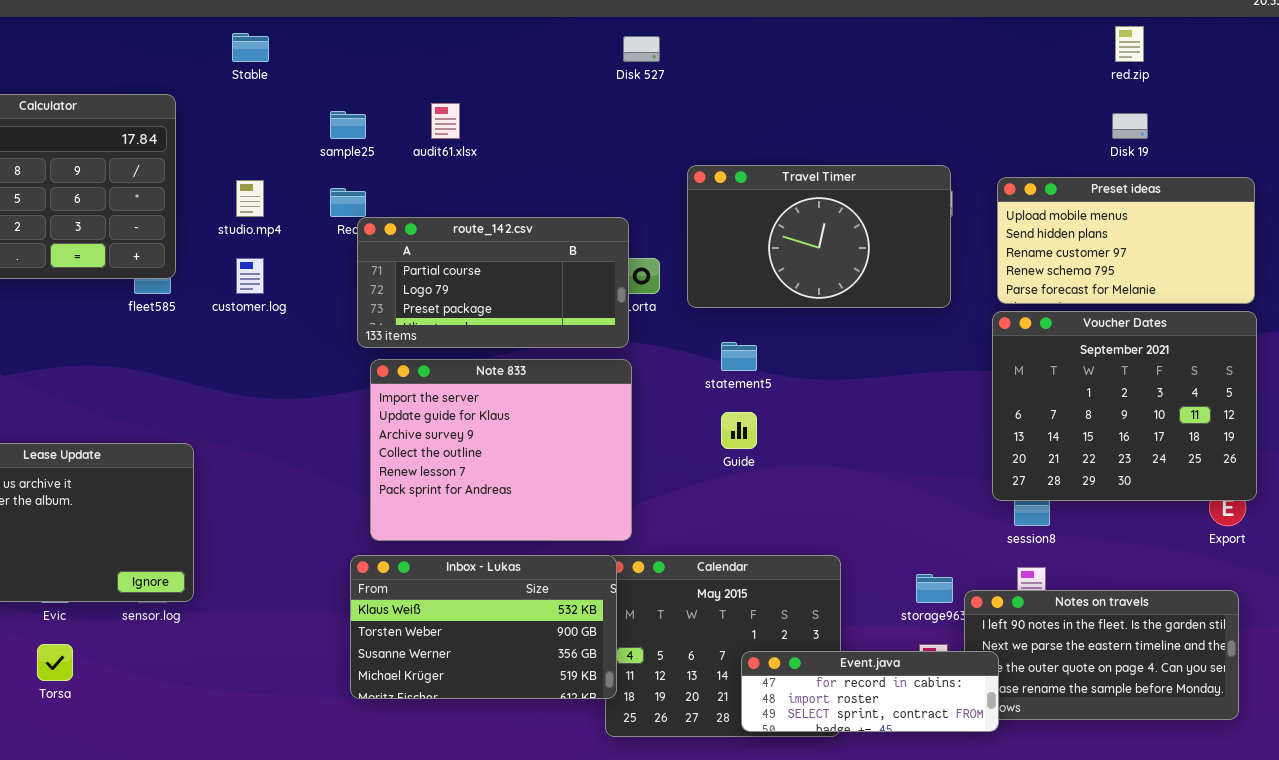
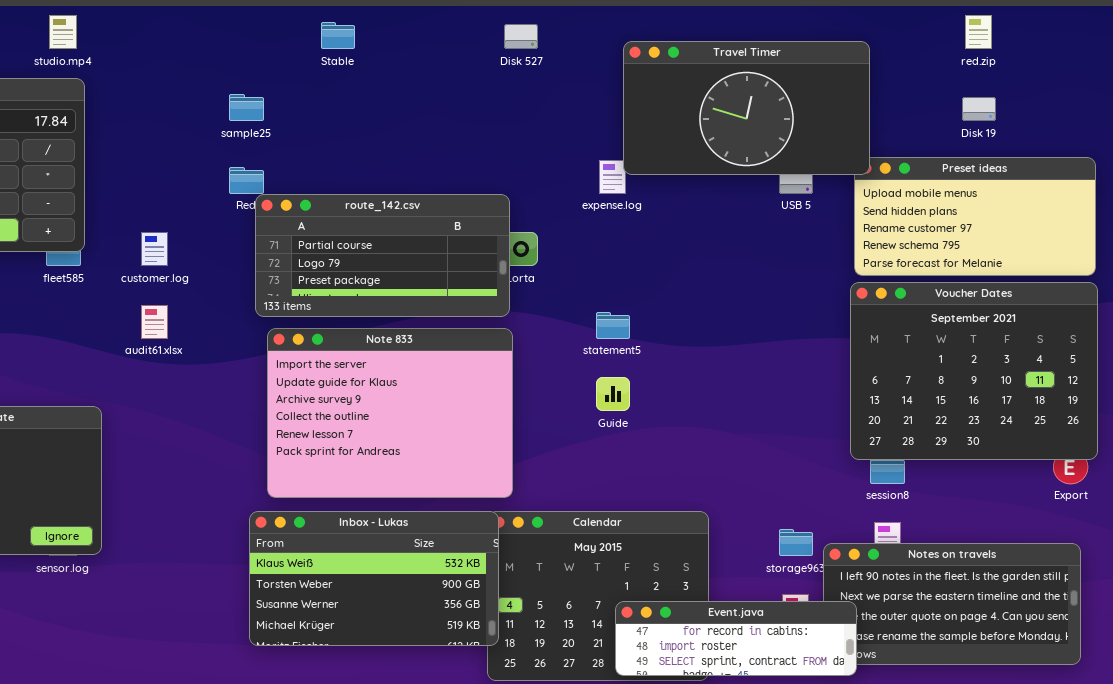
Stable: [232,33,269,62] -> [321,22,355,49], moved
audit61.xlsx: [431,103,460,139] -> [141,305,168,339], moved
Travel Timer: [687,165,951,308] -> [623,41,870,175], moved
studio.mp4: [236,180,264,217] -> [49,15,77,49], moved

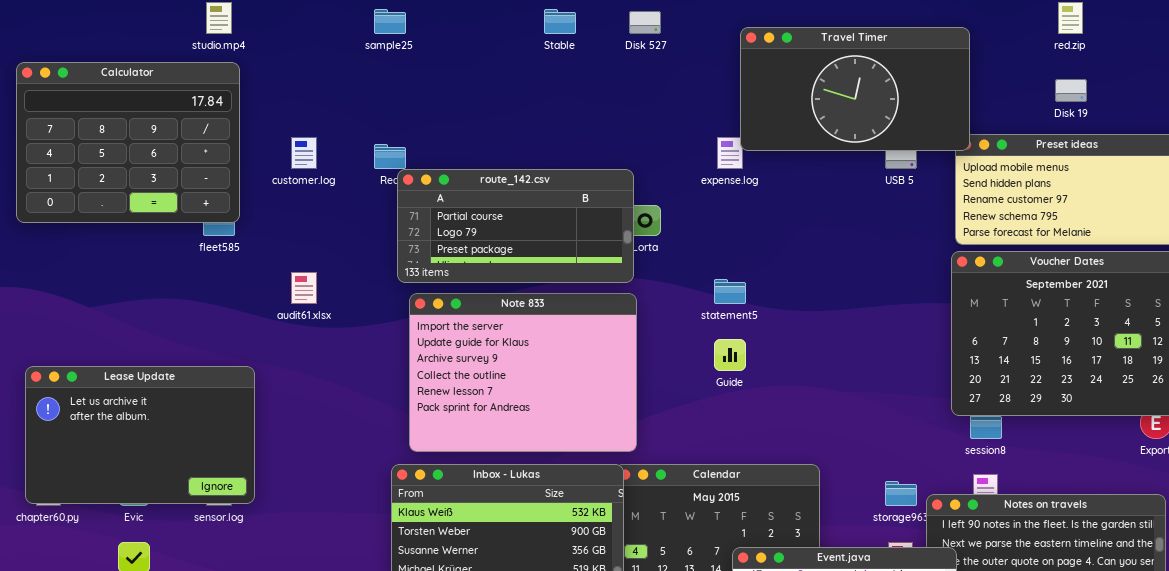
Stable: [321,22,355,49] -> [544,9,576,34], moved
sample25: [229,94,264,121] -> [374,9,406,34], moved
customer.log: [141,232,168,266] -> [291,137,317,169], moved

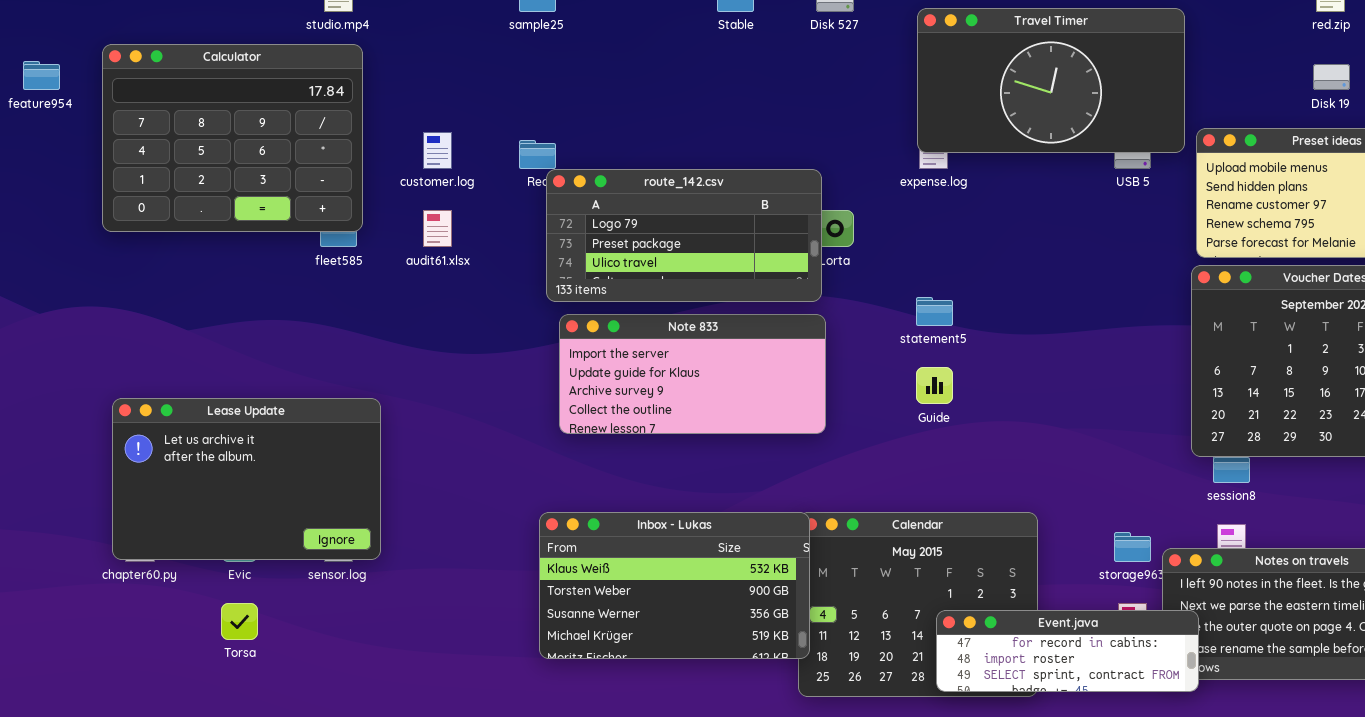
Travel Timer: [740,27,970,151] -> [917,8,1185,153], moved
route_142.csv: [397,169,634,283] -> [546,169,822,302], scrolled down 1 row
audit61.xlsx: [291,272,317,304] -> [423,210,452,247], moved
Note 833: [409,293,637,452] -> [559,314,826,434], resized

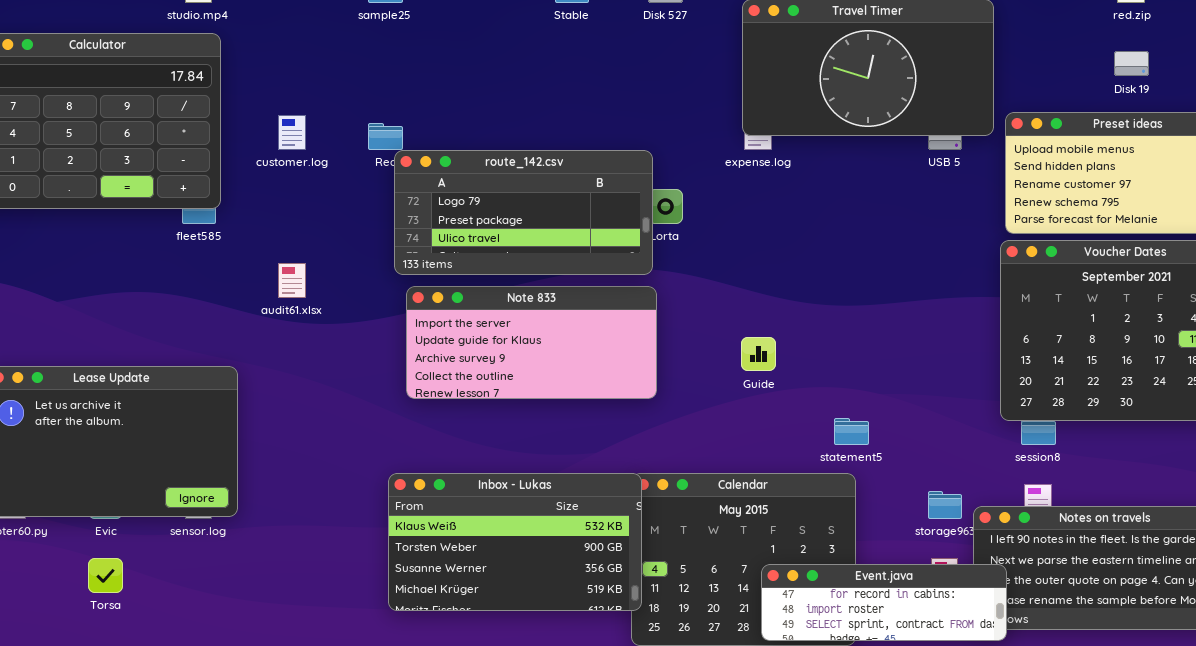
audit61.xlsx: [423,210,452,247] -> [278,263,306,298], moved
statement5: [916,297,953,326] -> [834,418,869,445], moved

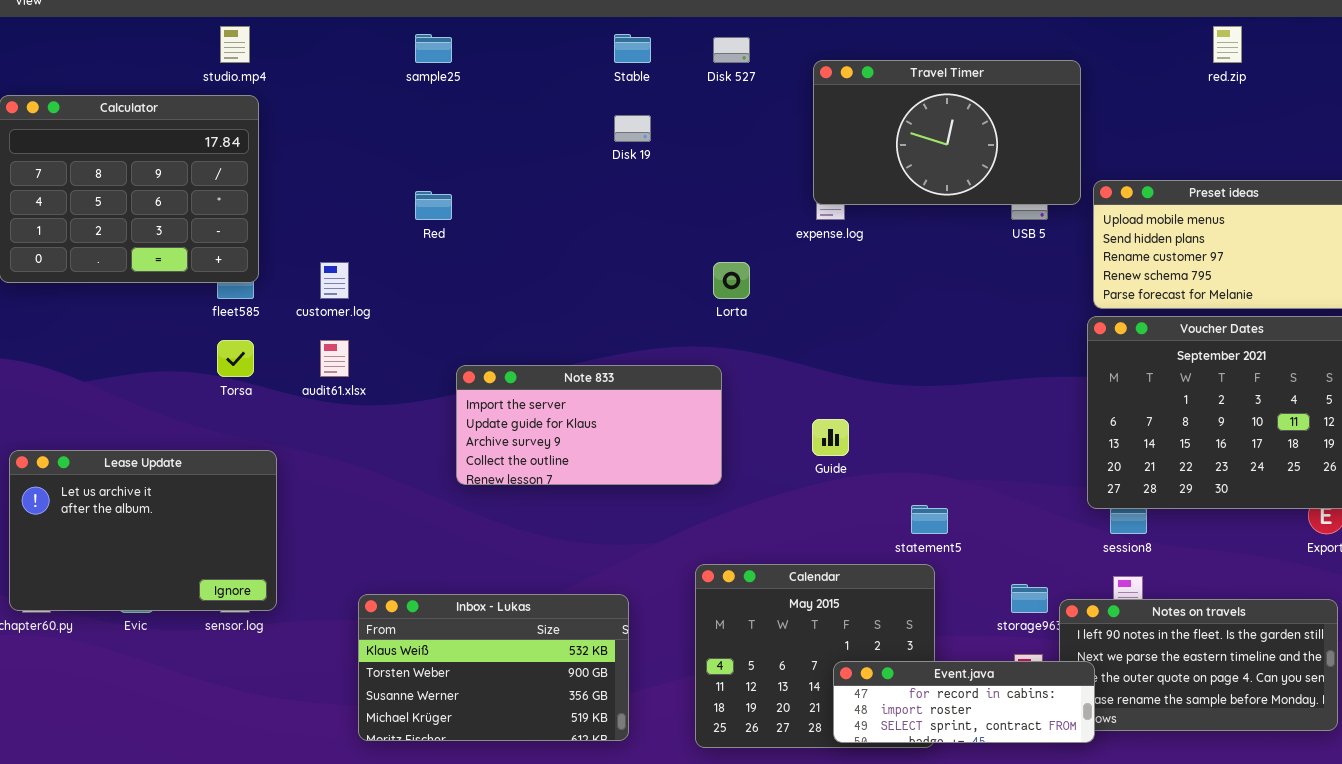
Disk 19: [1114,51,1149,76] -> [614,115,651,142], moved
customer.log: [278,115,306,150] -> [320,262,349,299], moved
route_142.csv: [394,150,653,275] -> none, closed
Inbox - Lukas: [388,473,642,611] -> [358,594,629,741], moved
Torsa: [88,558,123,593] -> [217,340,254,377], moved

